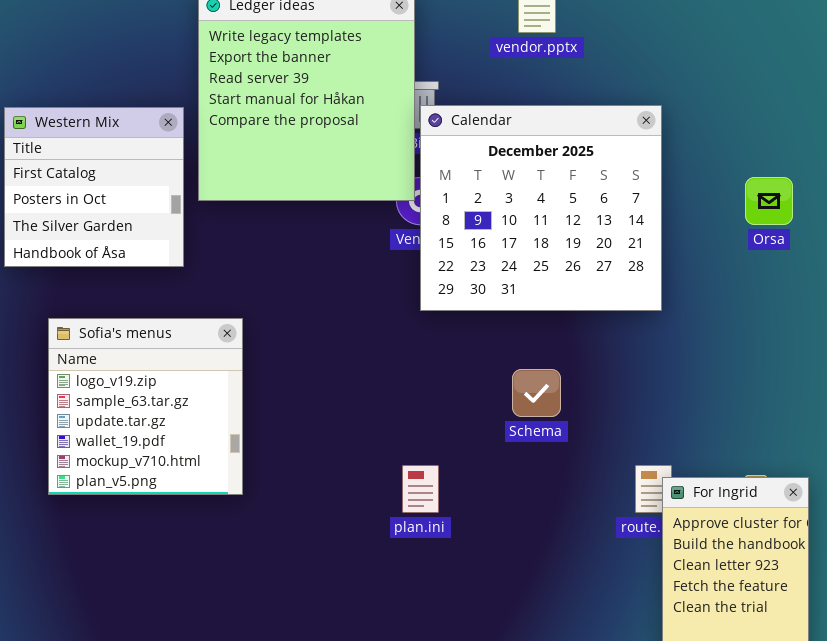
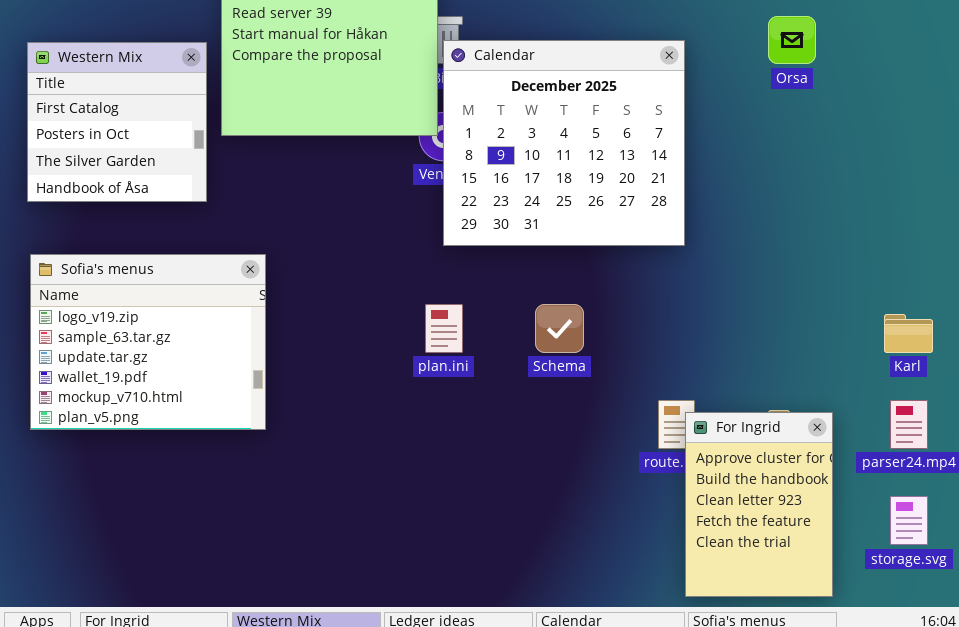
Orsa: [745,177,793,225] -> [768,16,816,64], moved
Sofia's menus: [48,318,243,495] -> [30,254,266,430], resized
plan.ini: [402,465,439,513] -> [425,304,463,353], moved

